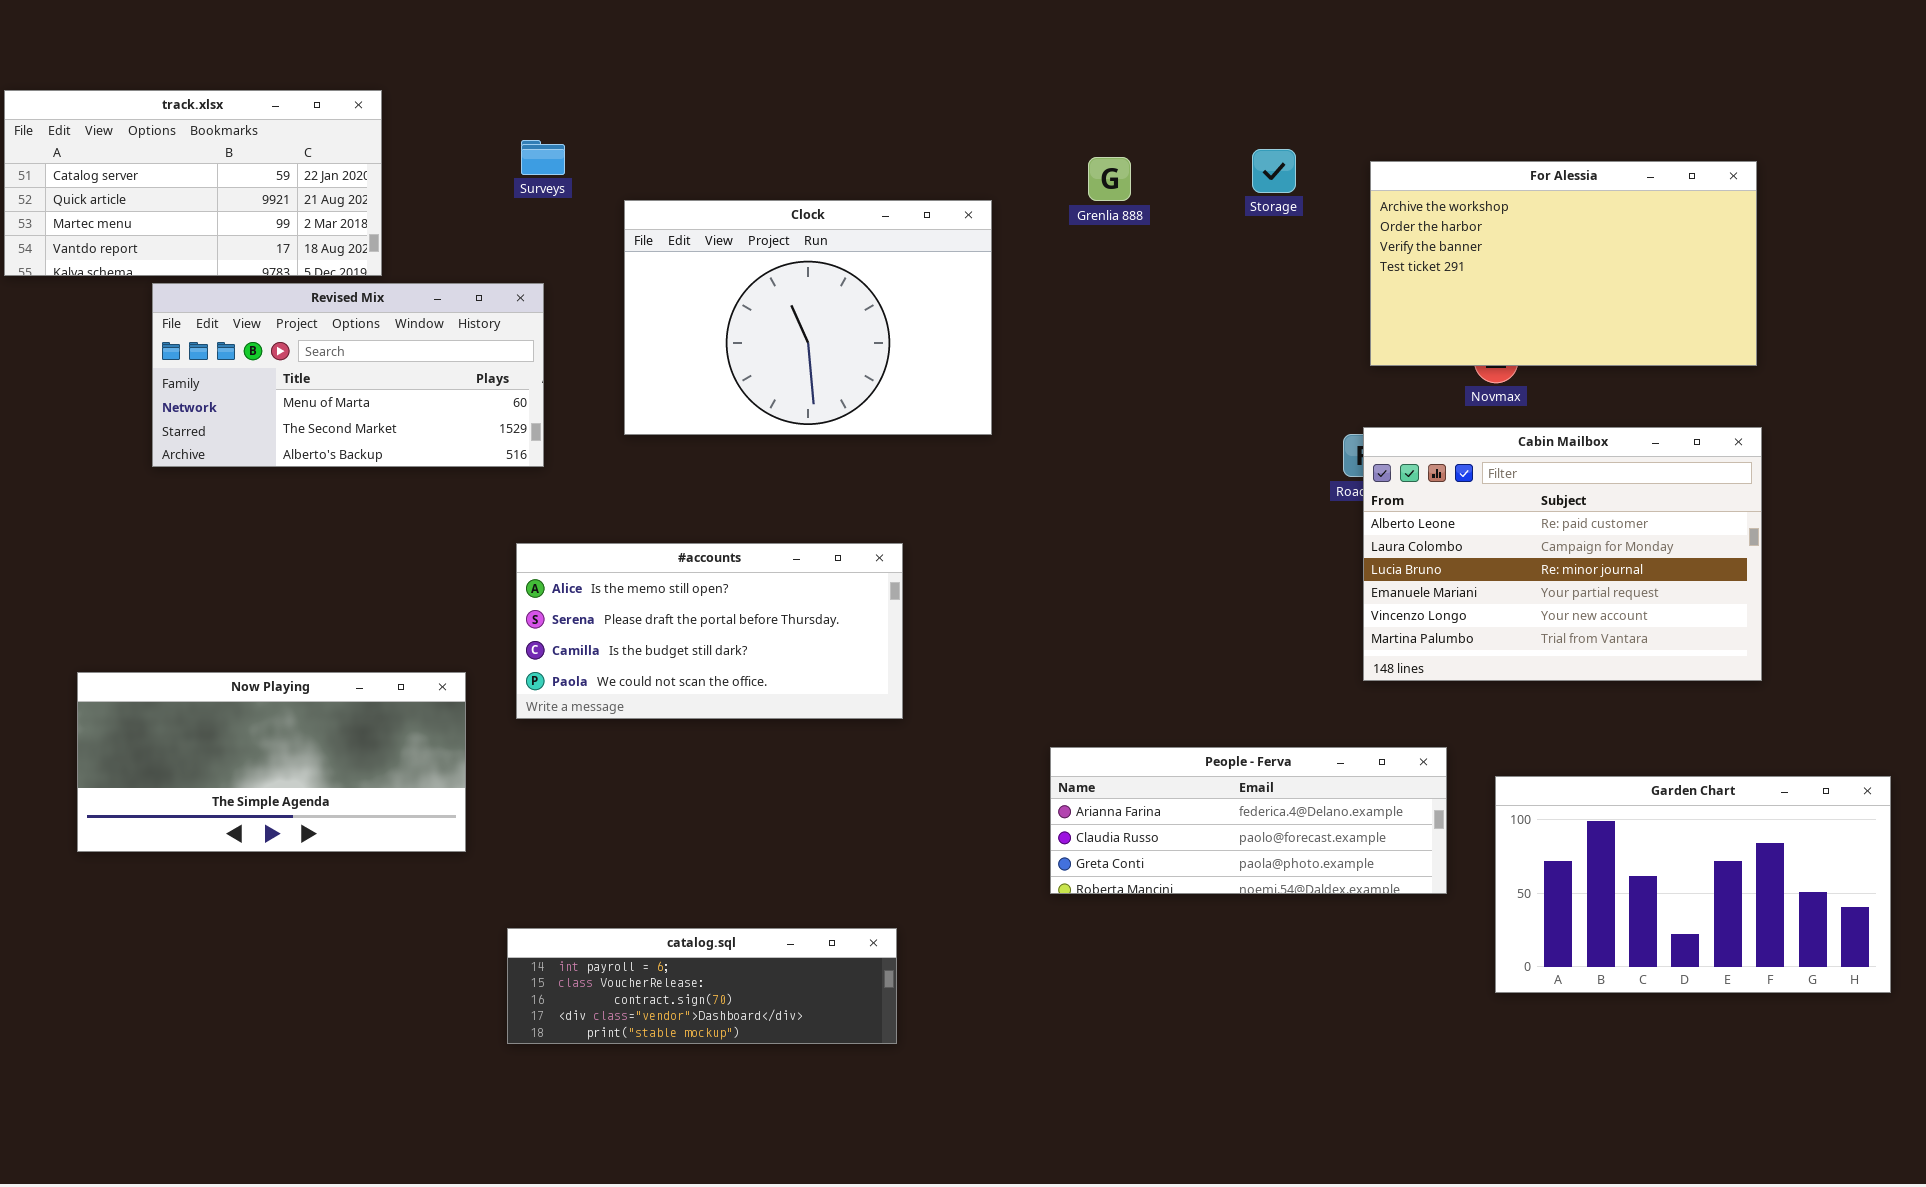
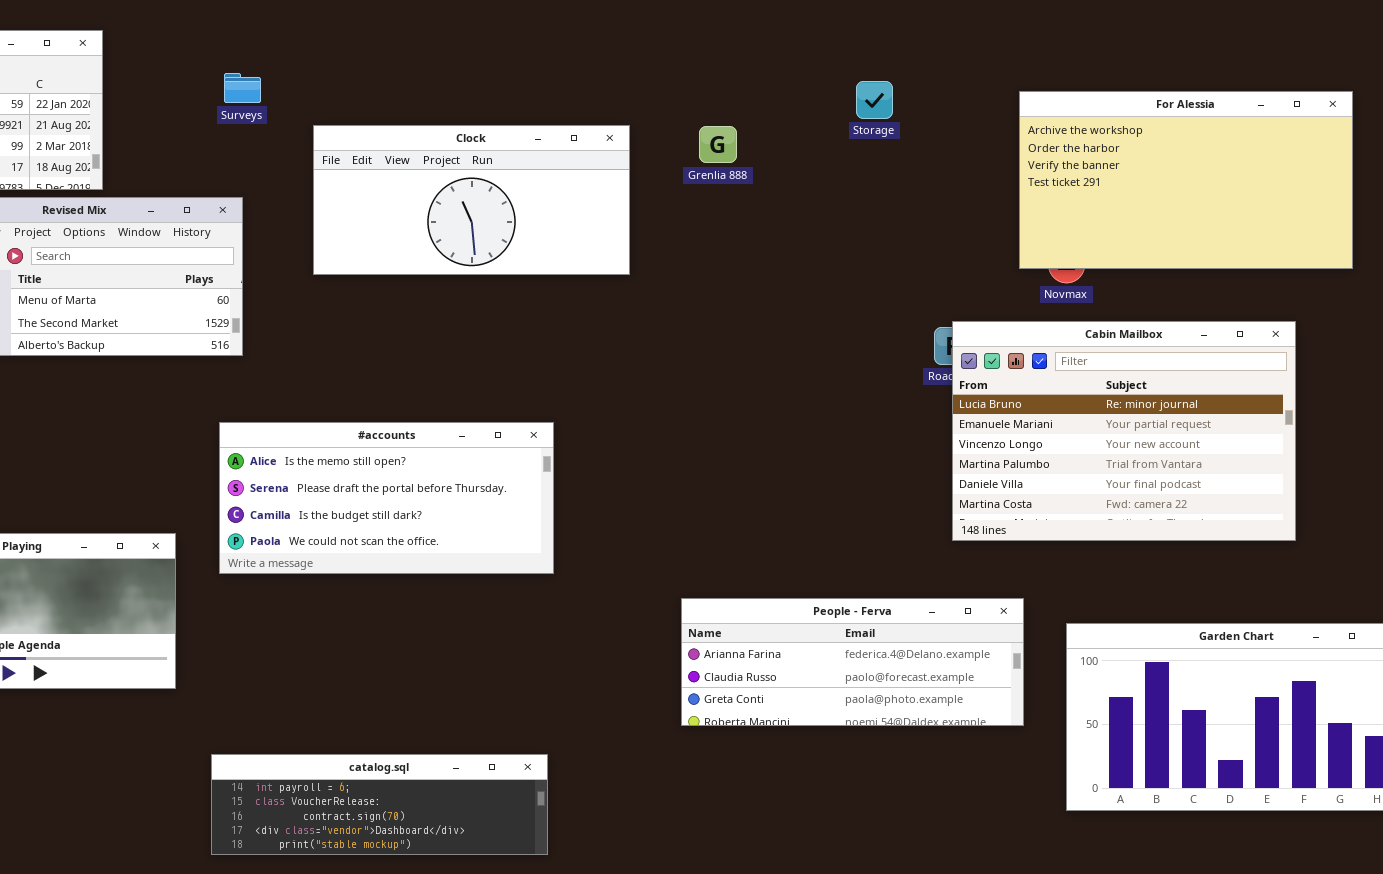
Grenlia 888: [1088,157,1131,201] -> [699,126,737,163], moved
For Alessia: [1370,161,1757,366] -> [1019,91,1353,269], moved
Clock: [624,200,992,435] -> [313,125,630,275], resized
Cabin Mailbox: [1363,427,1762,681] -> [952,321,1296,541], scrolled down 2 rows

